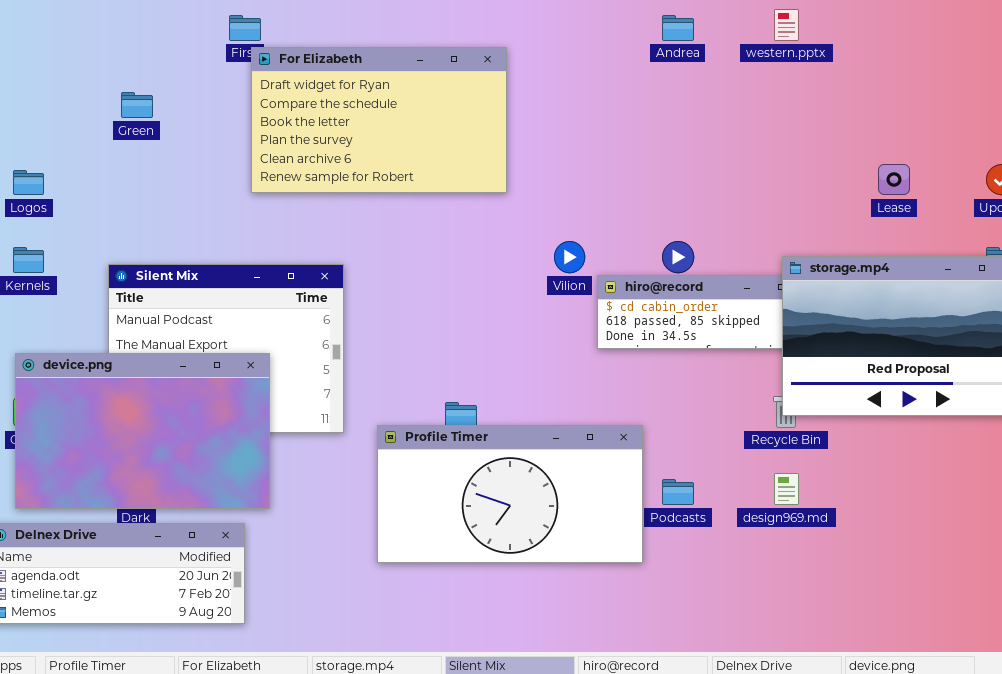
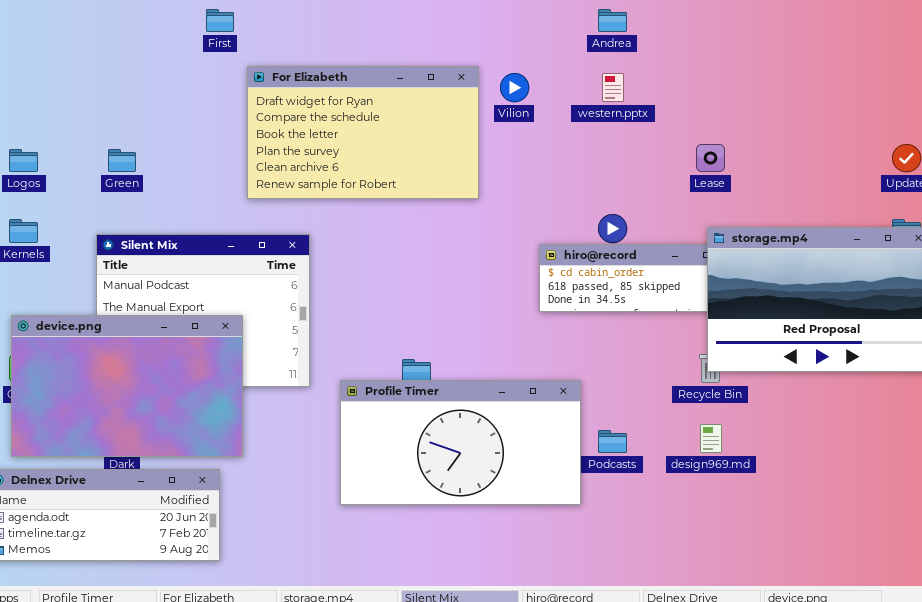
western.pptx: [774,9,799,41] -> [602,73,624,102], moved
For Elizabeth: [251,47,507,193] -> [247,66,479,199], moved
Green: [121,92,153,118] -> [108,149,136,172], moved
Lease: [878,164,910,195] -> [696,144,725,172], moved
Vilion: [554,241,585,273] -> [500,73,529,102], moved

